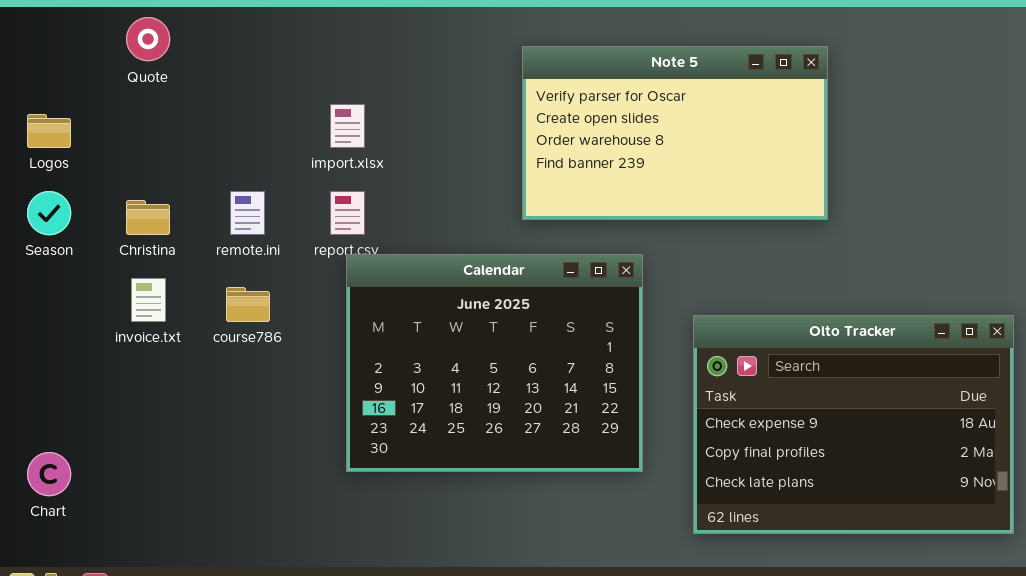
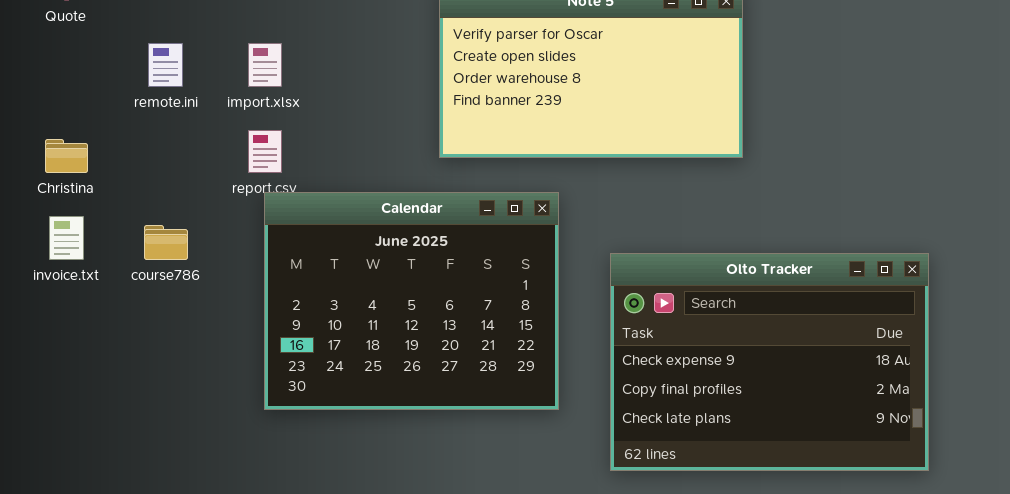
remote.ini: [230,191,265,235] -> [148,43,183,87], moved

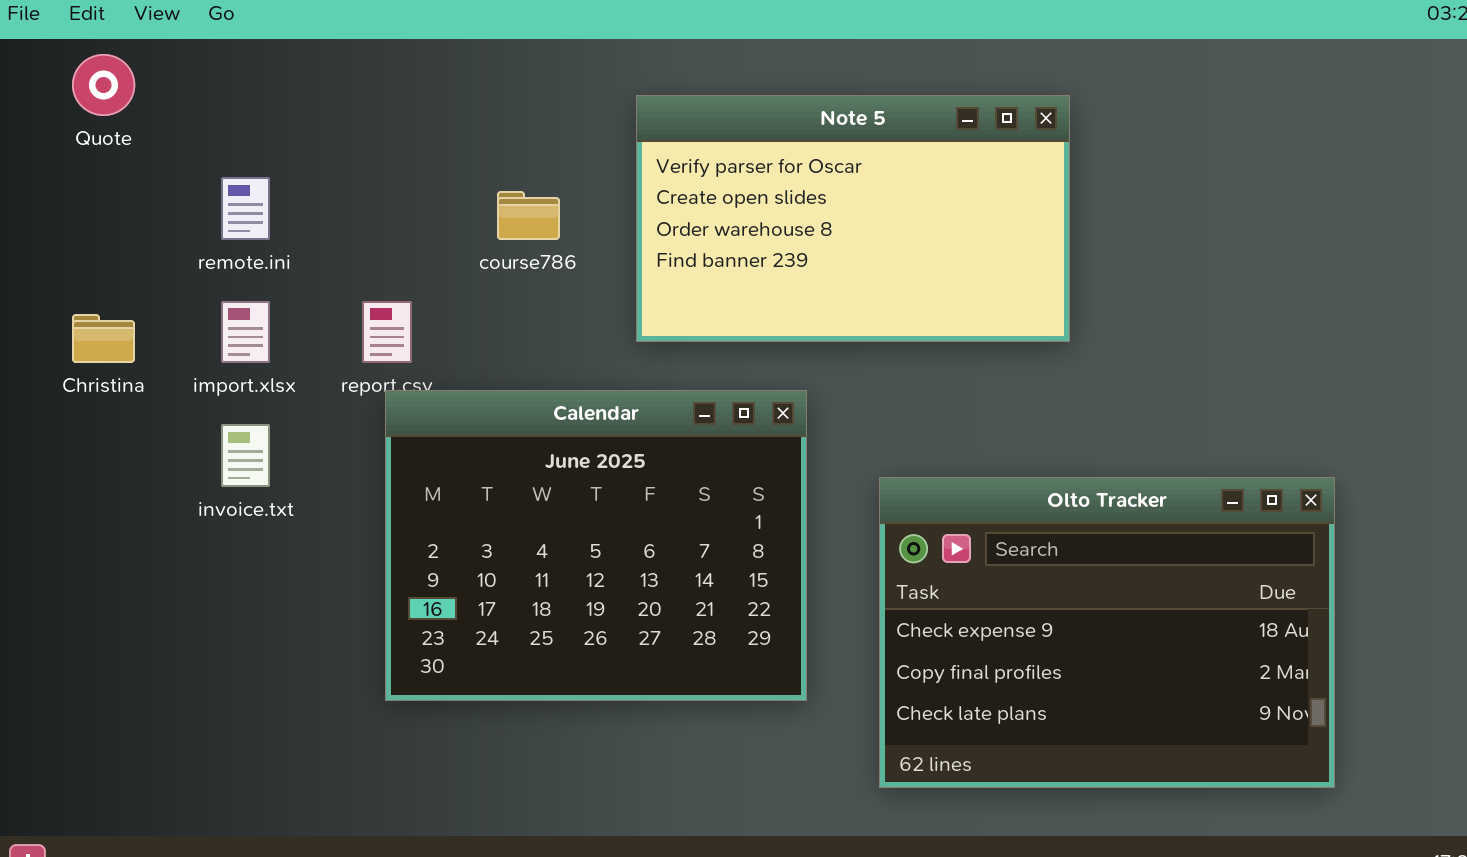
import.xlsx: [248,43,282,87] -> [221,301,270,363], moved
invoice.txt: [49,216,84,260] -> [221,424,270,487], moved
course786: [144,225,188,260] -> [497,191,560,240], moved

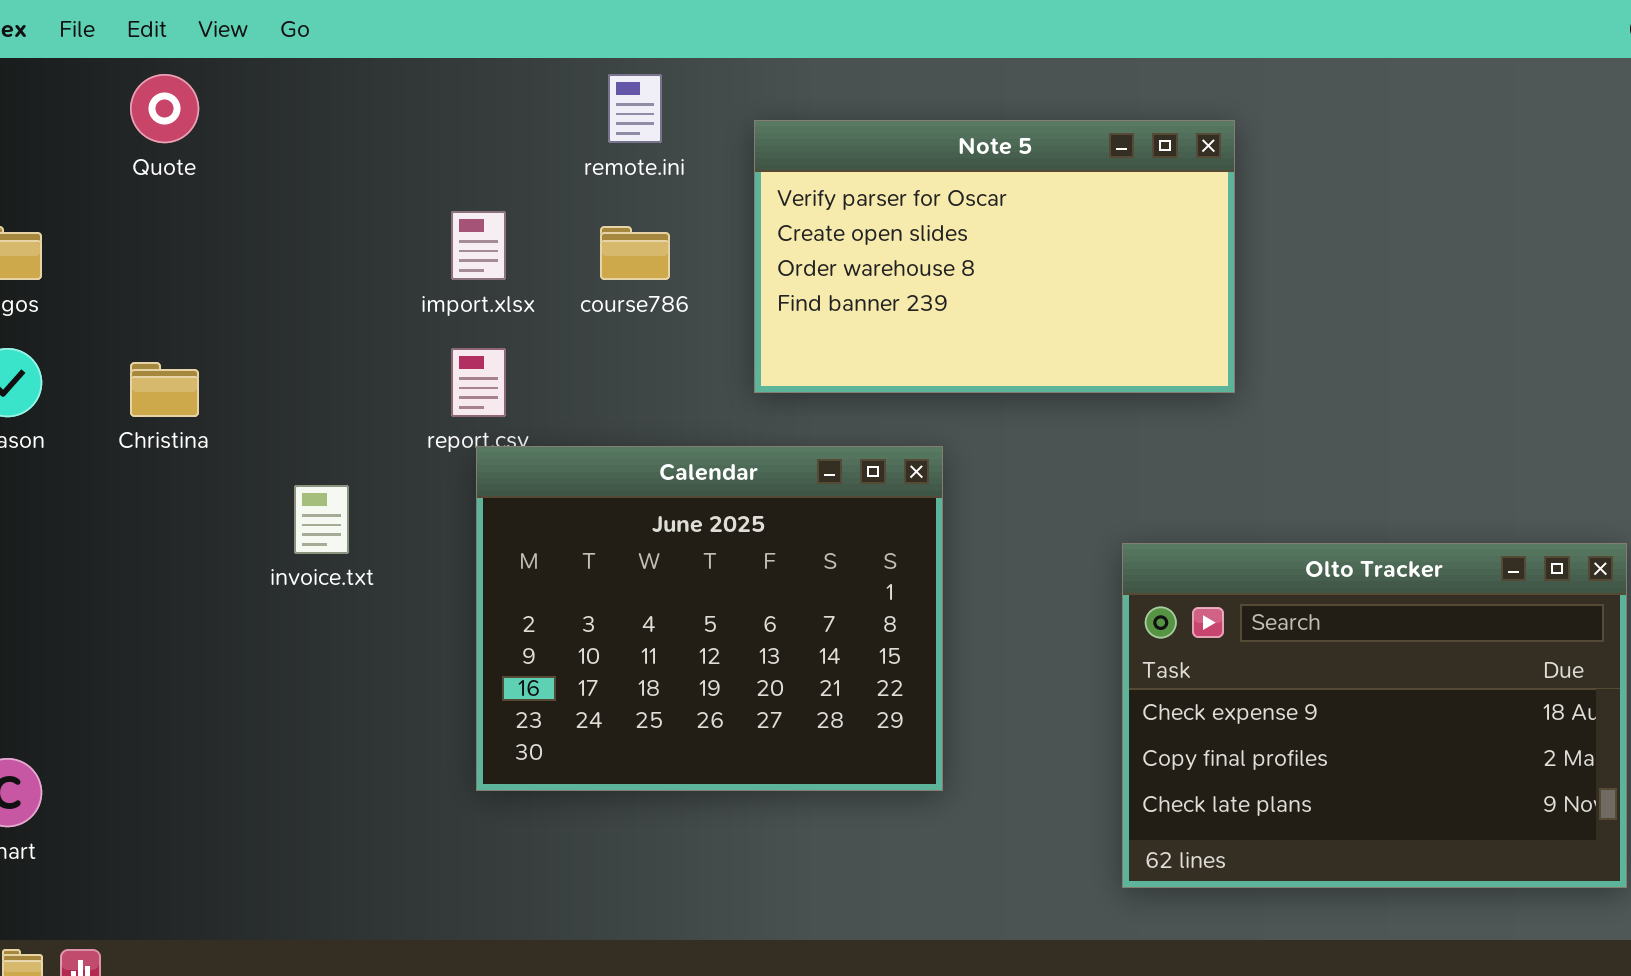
remote.ini: [221,177,270,240] -> [608,74,662,143], moved
import.xlsx: [221,301,270,363] -> [451,211,506,280], moved
Olto Tracker: [879,477,1335,788] -> [1122,543,1627,888], moved

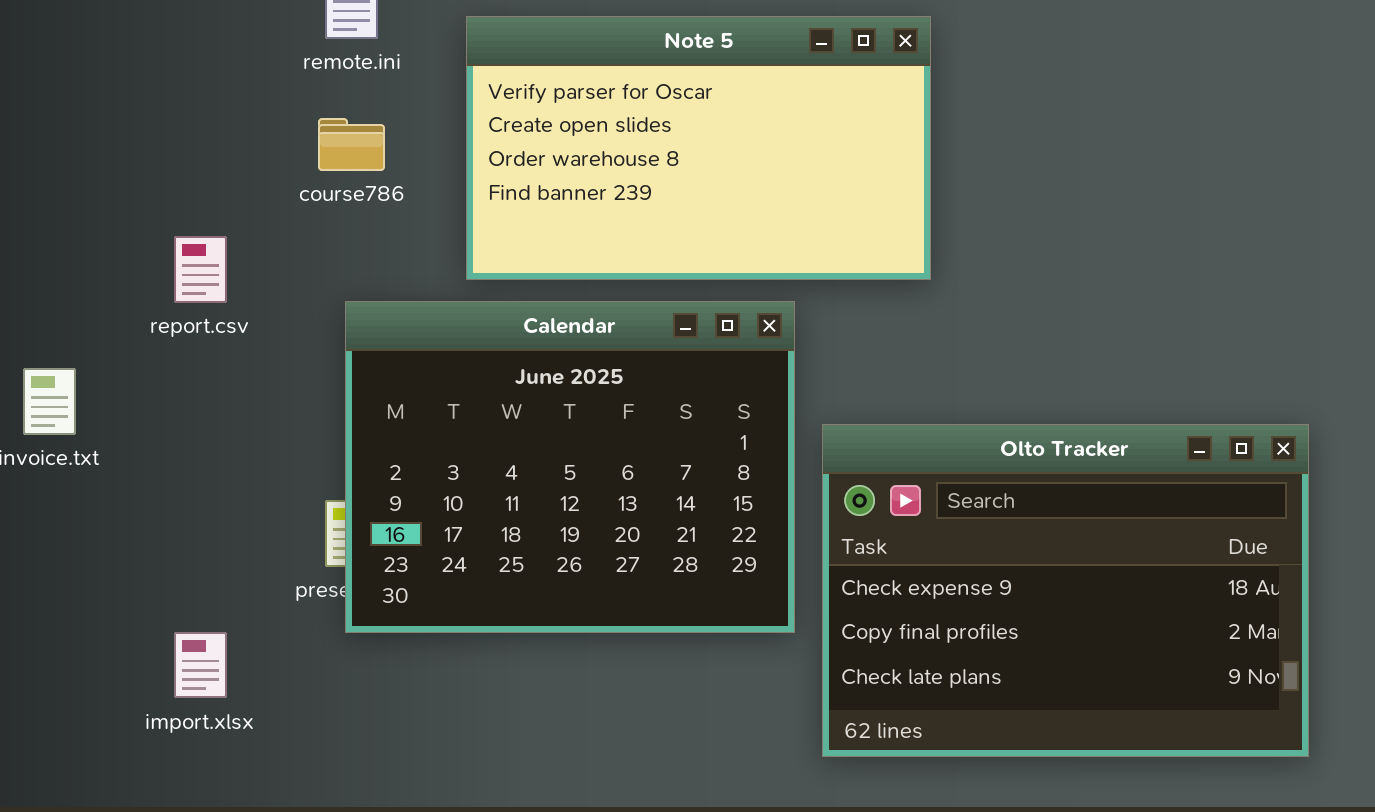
import.xlsx: [451,211,506,280] -> [174,632,227,698], moved
Calendar: [476,446,943,791] -> [345,301,795,633], moved

